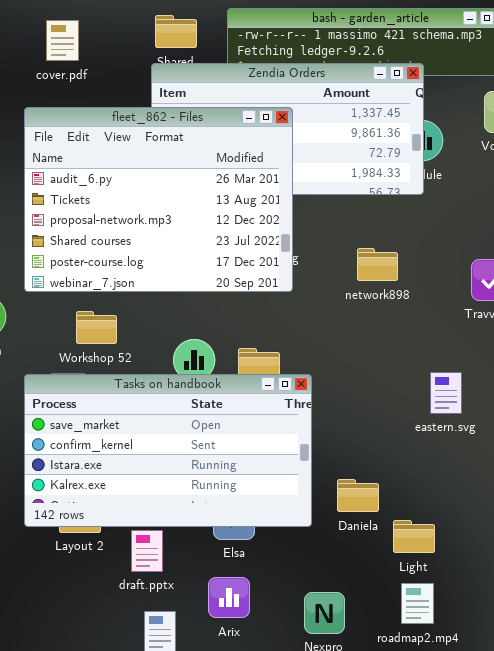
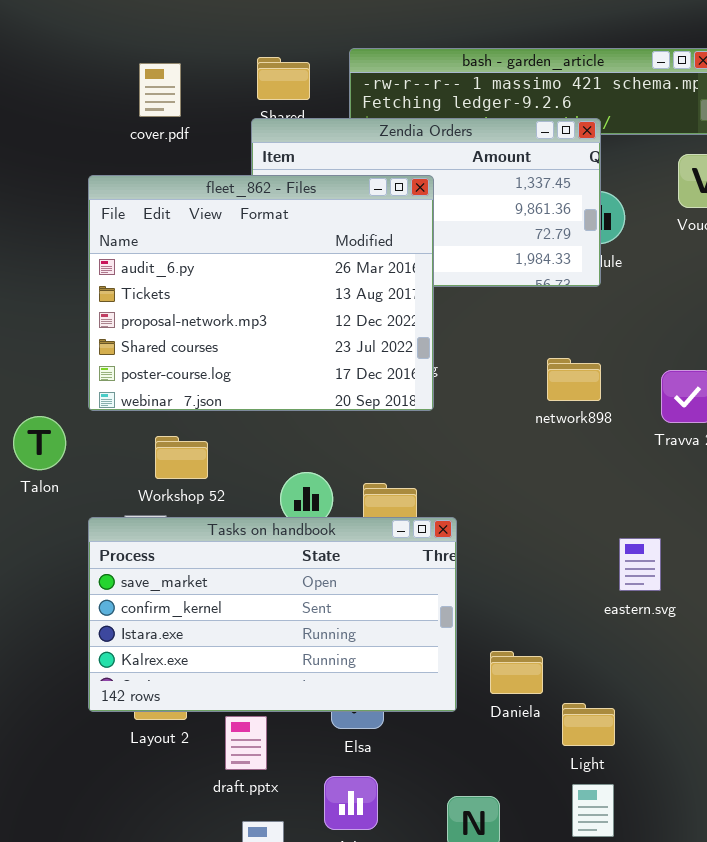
cover.pdf: [46,20,79,61] -> [139,63,181,117], moved
network898: [357,248,398,281] -> [547,358,601,401], moved
eastern.svg: [430,372,462,414] -> [619,538,661,591], moved

